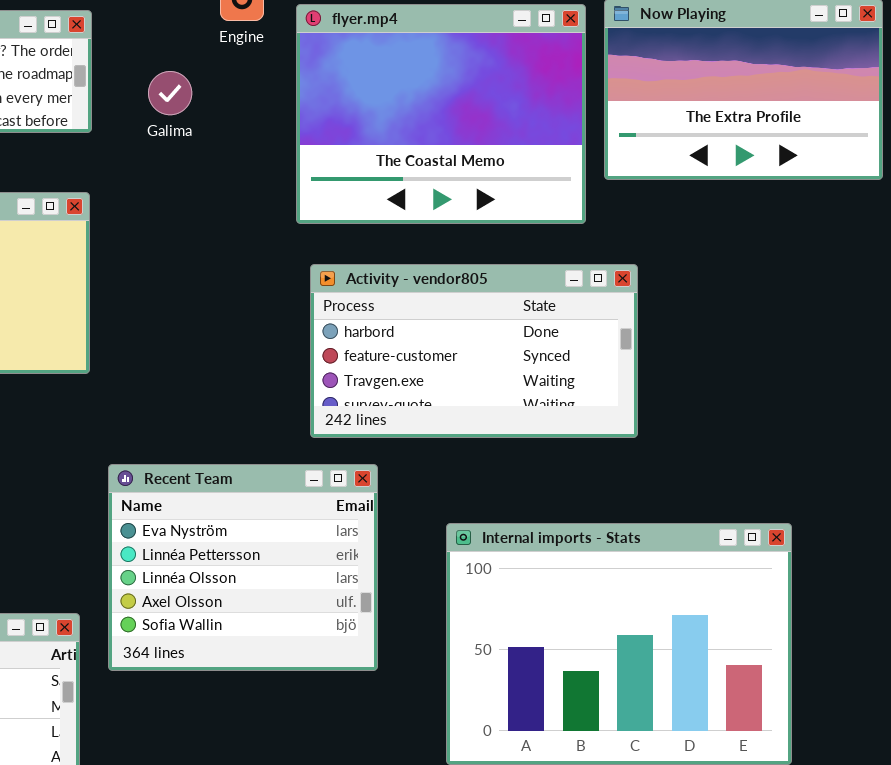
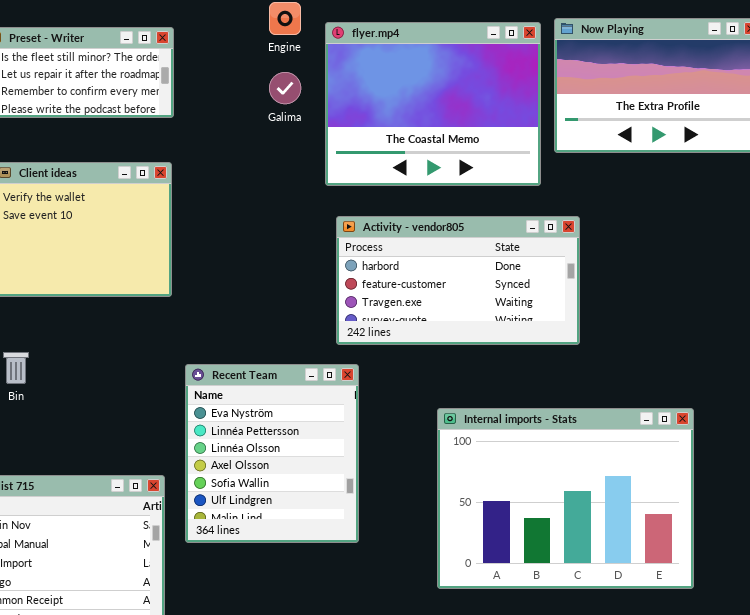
Galima: [148,71,192,115] -> [269,72,301,104], moved
Recent Team: [108,464,378,671] -> [185,364,359,543], resized

